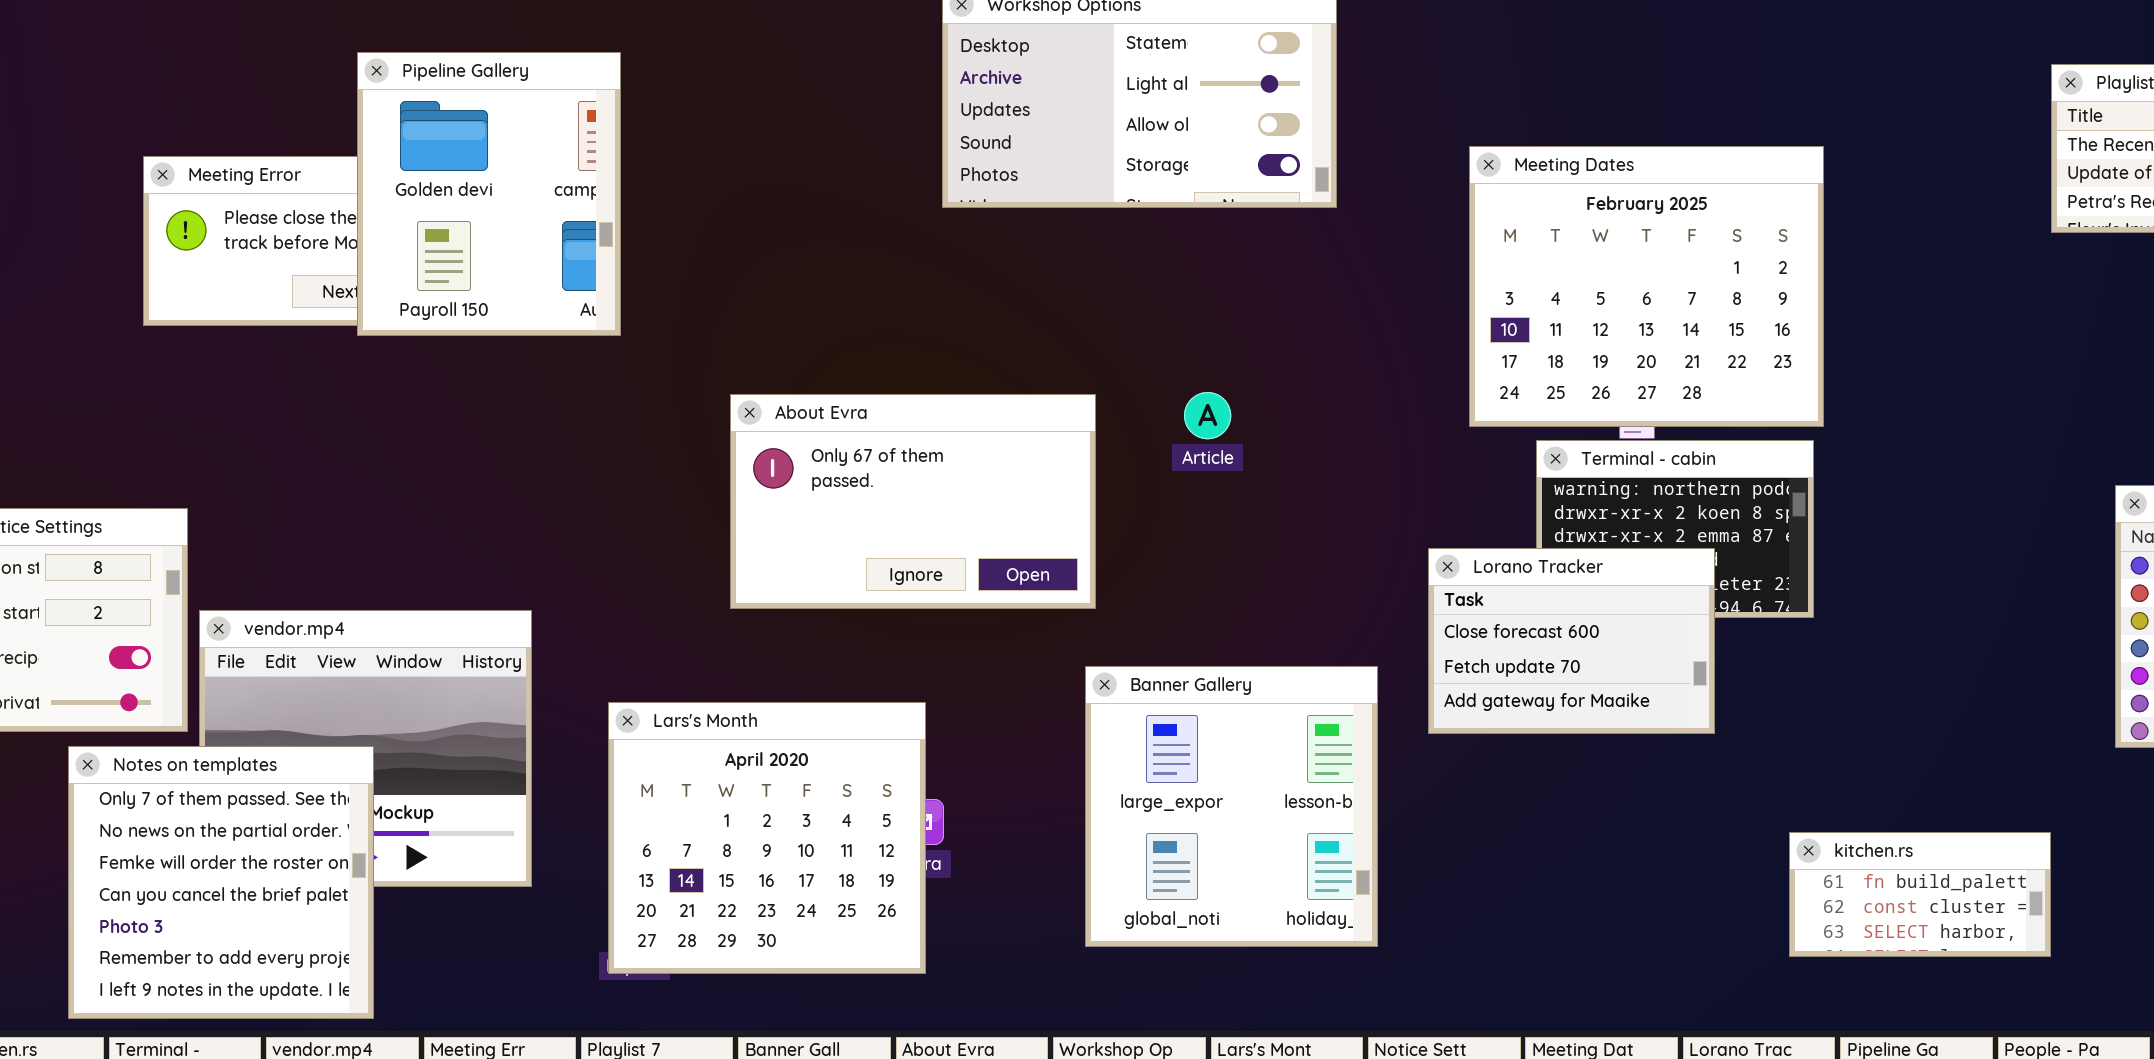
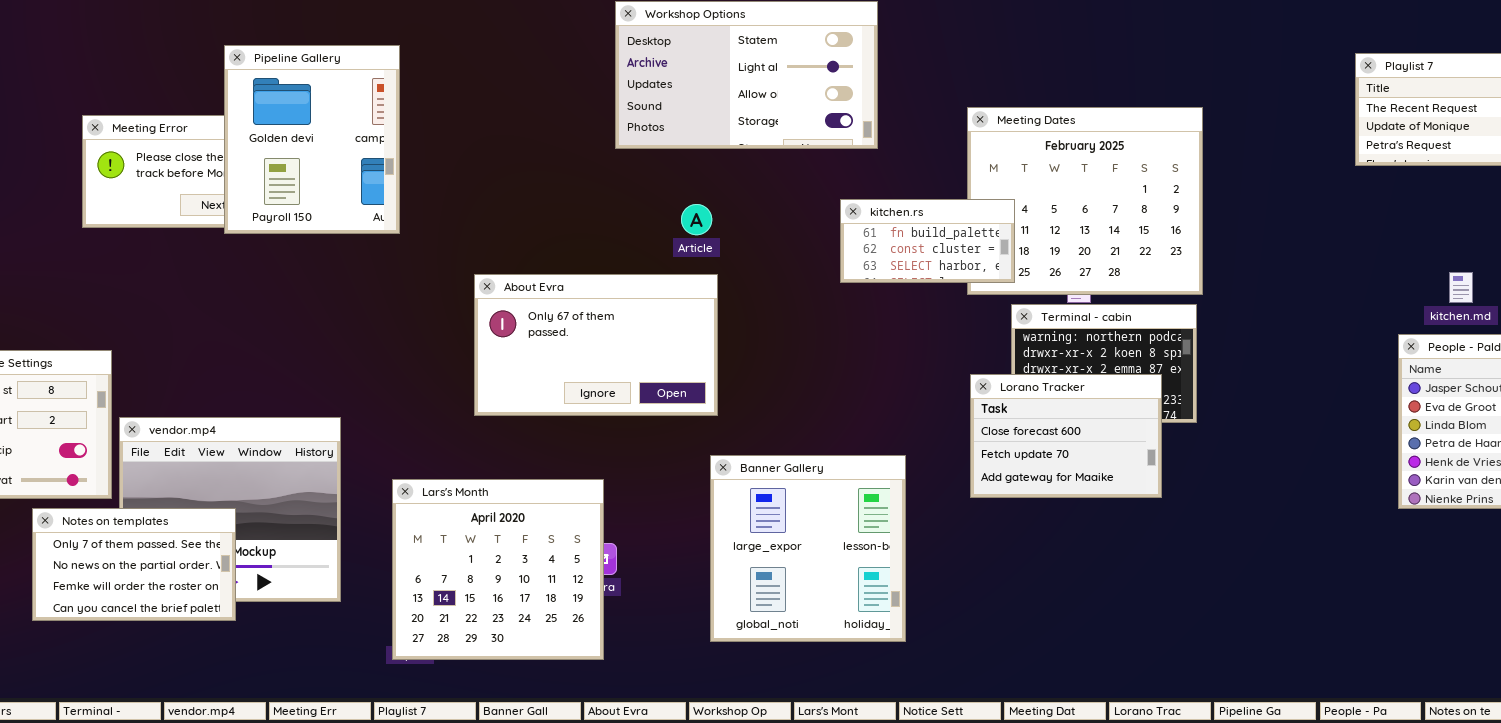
Article: [1184,392,1231,439] -> [681,204,712,235], moved
Lorano Tracker: [1428,548,1715,734] -> [970,374,1162,498], moved
Notes on templates: [68,746,374,1019] -> [32,508,236,621], resized
kitchen.rs: [1789,832,2051,957] -> [840,199,1015,283], moved

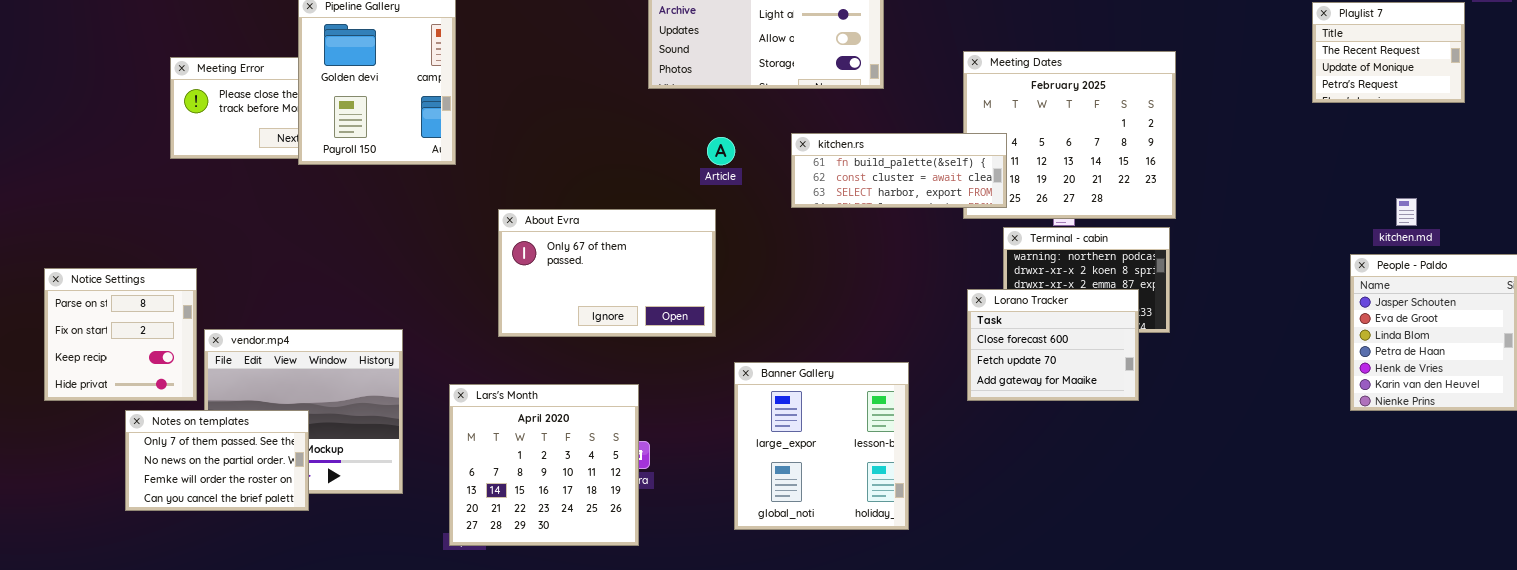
kitchen.rs: [840,199,1015,283] -> [791,133,1007,208], resized
About Evra: [474,274,718,416] -> [498,209,716,337], moved

